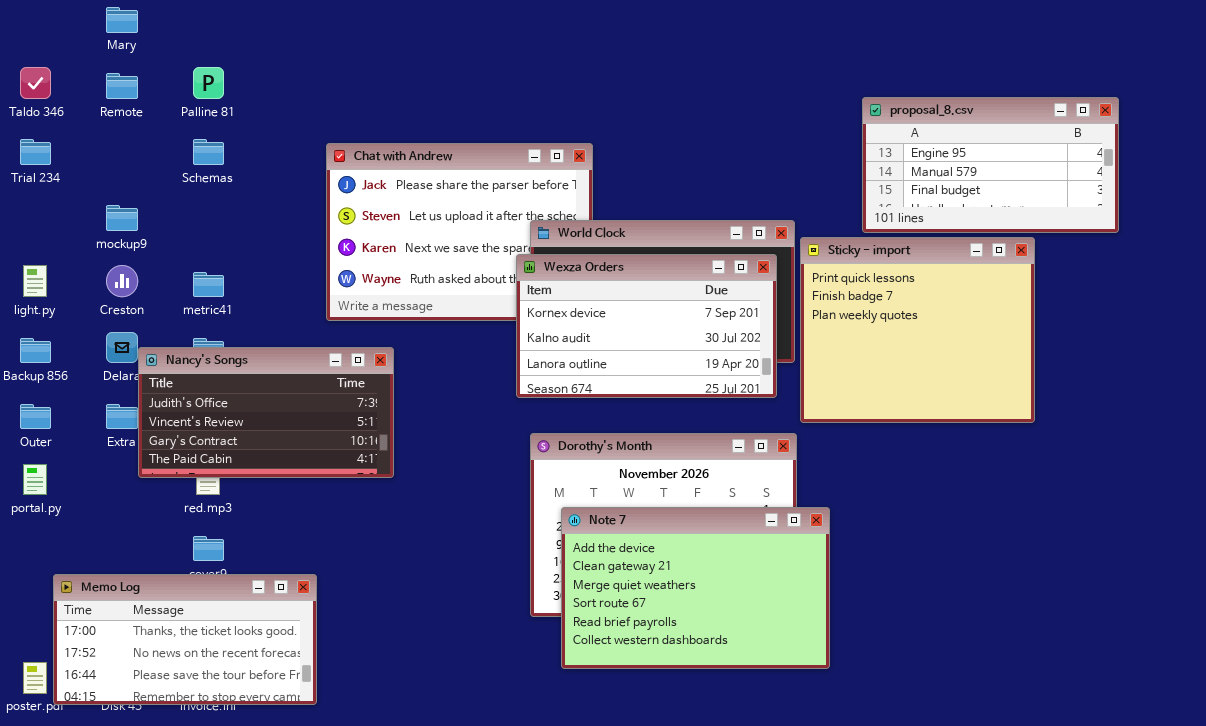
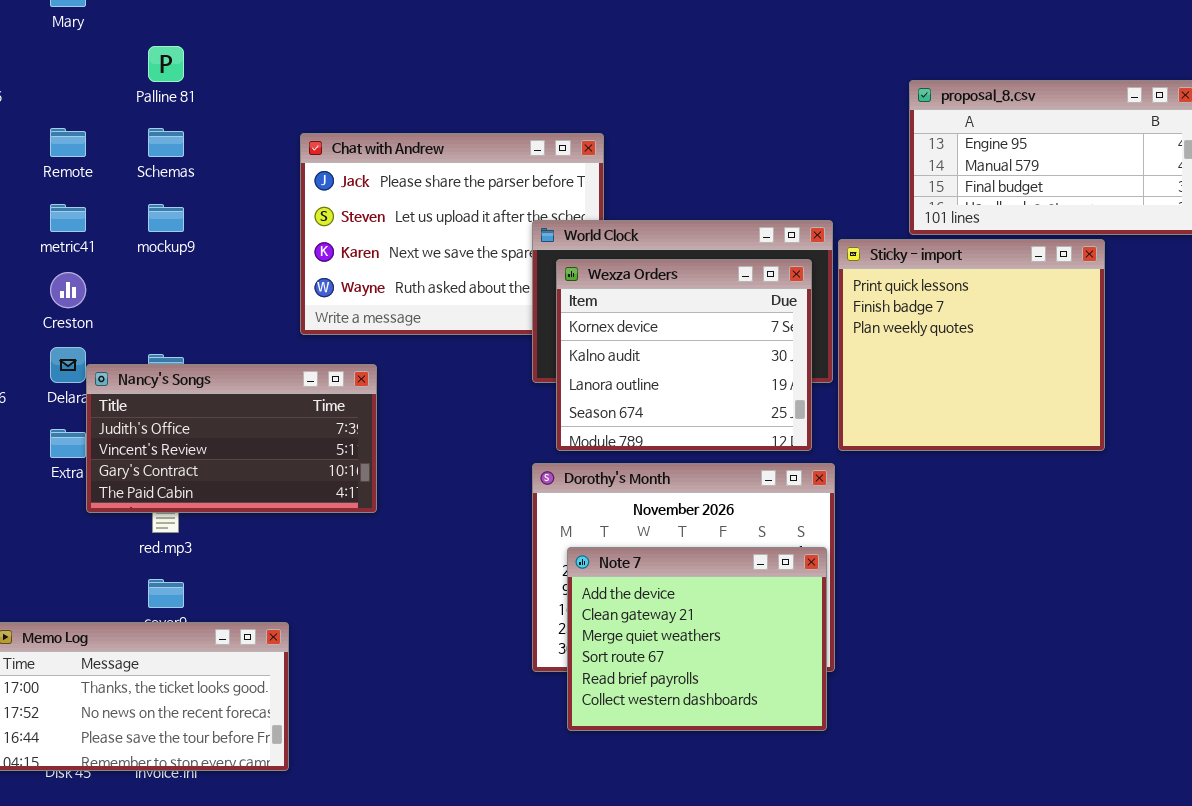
Remote: [106,73,138,99] -> [50,128,86,157], moved
mockup9: [106,205,138,231] -> [148,204,184,232], moved
Wexza Orders: [516,254,777,398] -> [556,259,812,451], resized
metric41: [193,272,224,297] -> [50,204,86,232], moved
Note 7: [561,507,830,669] -> [567,547,827,731], resized

